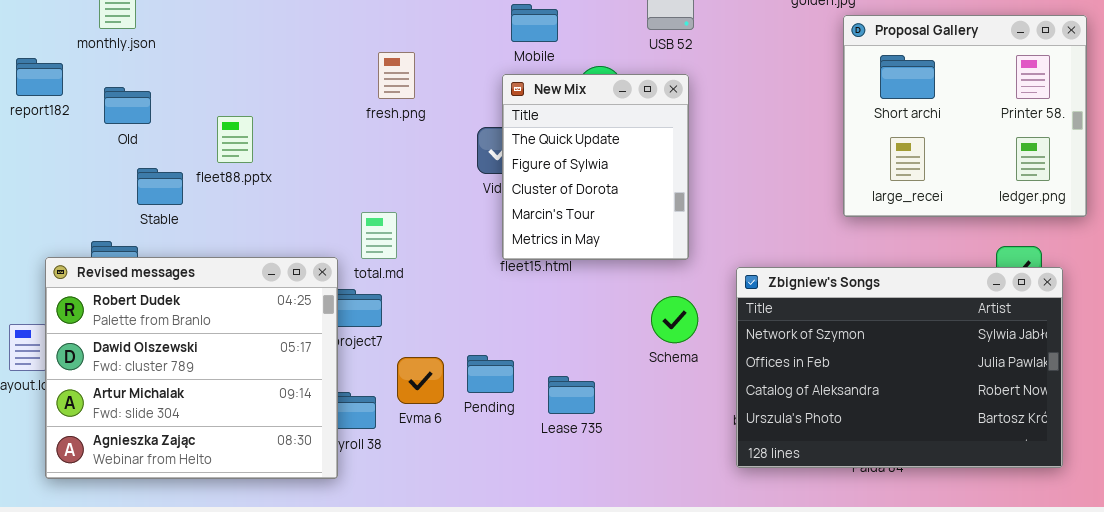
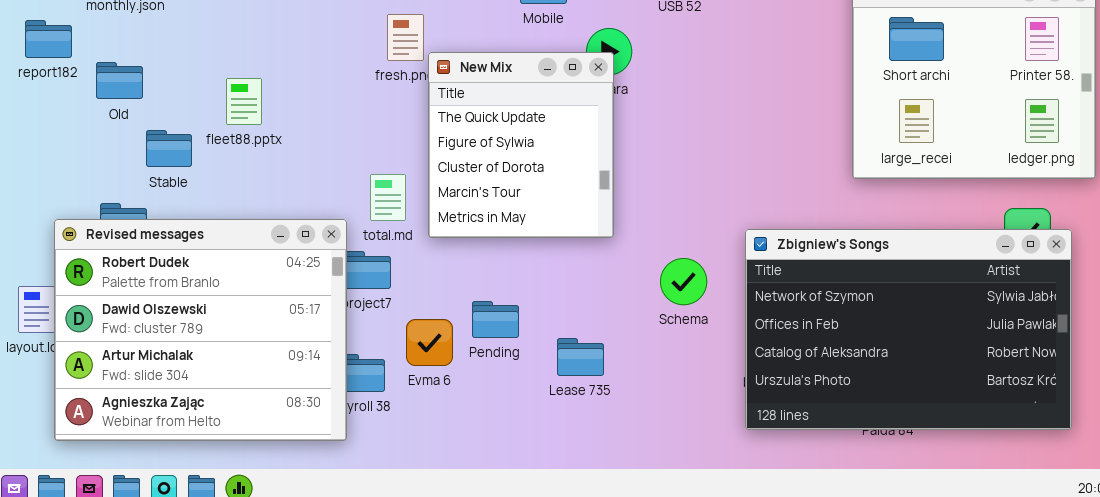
New Mix: [502,74,689,260] -> [428,52,614,238], moved
Old: [104,87,151,124] -> [96,62,143,99], moved
Pending: [467,355,514,393] -> [472,301,519,338], moved

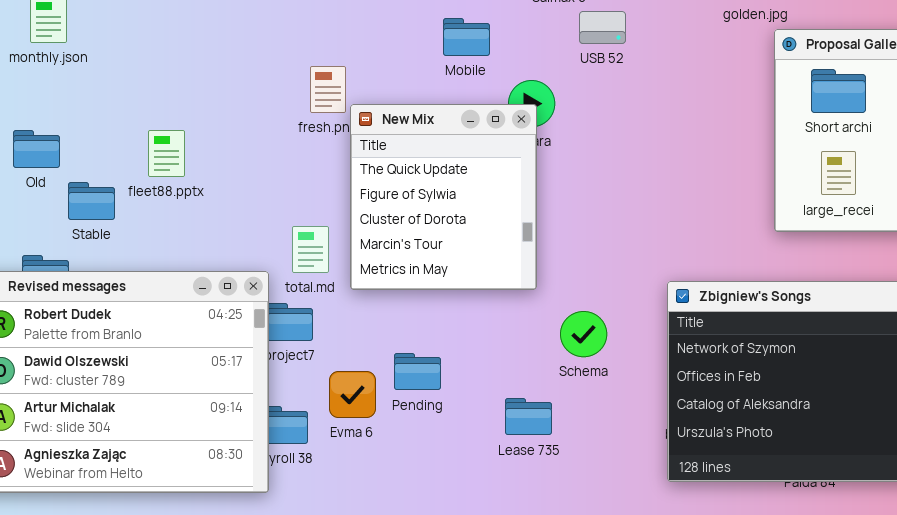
Old: [96,62,143,99] -> [13,130,60,168], moved
Schema: [660,258,707,305] -> [560,311,607,357], moved
Lease 735: [557,338,604,376] -> [505,398,552,435], moved

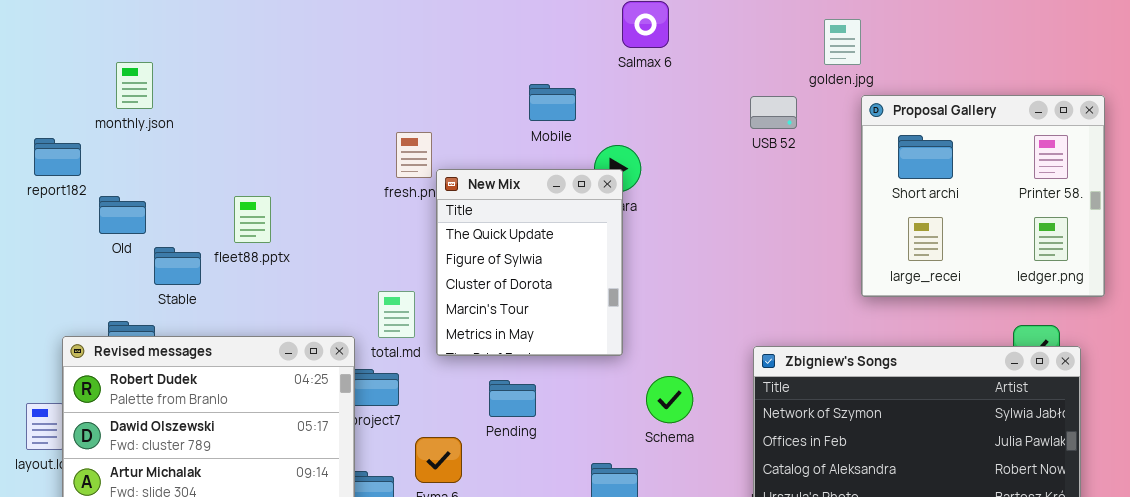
USB 52: [579,11,626,44] -> [750,96,797,129], moved
Pending: [394,353,441,390] -> [489,380,536,417], moved

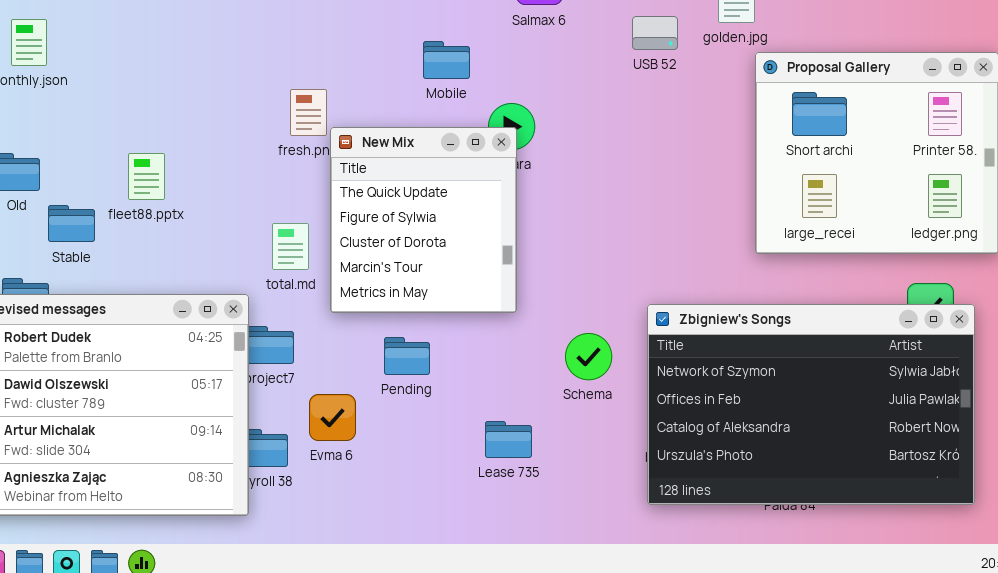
USB 52: [750,96,797,129] -> [632,16,678,50], moved
total.md: [378,291,415,338] -> [272,223,309,270], moved
Schema: [646,376,693,423] -> [565,333,612,380], moved

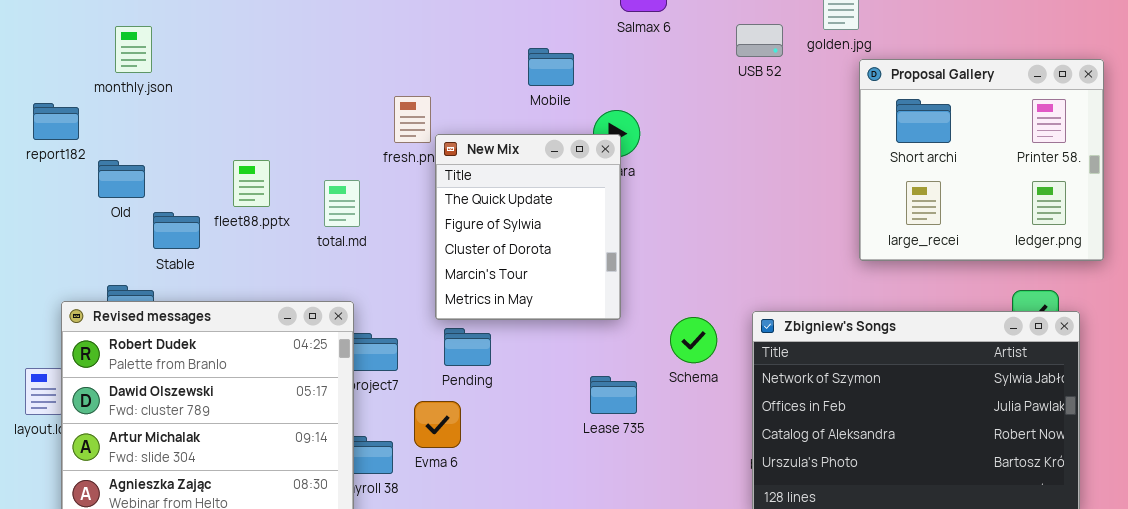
total.md: [272,223,309,270] -> [324,180,360,227], moved
Schema: [565,333,612,380] -> [670,317,717,363], moved
Pending: [384,337,430,375] -> [444,328,491,366], moved
Lease 735: [485,421,532,458] -> [590,376,637,414], moved

